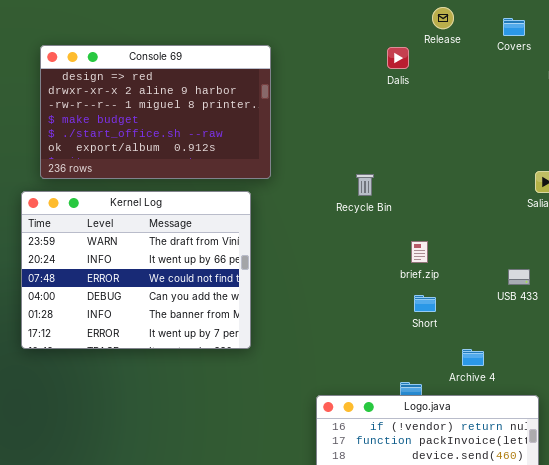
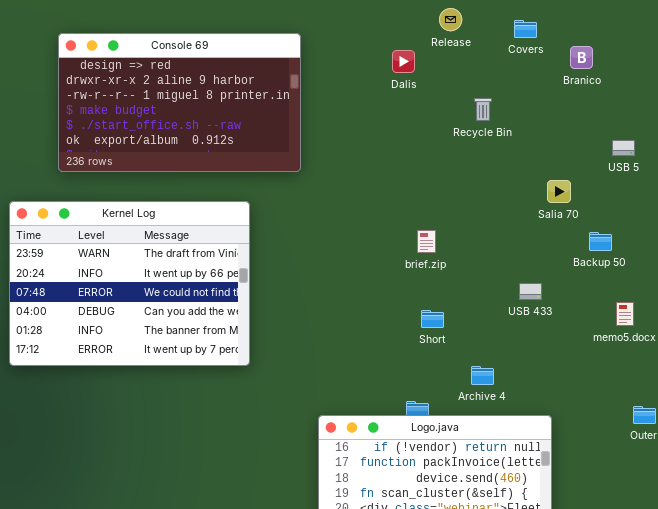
Console 69: [40,45,271,179] -> [58,33,301,172], moved
Recycle Bin: [356,174,374,196] -> [474,98,492,121], moved
brief.zip: [411,241,428,263] -> [417,230,436,253], moved

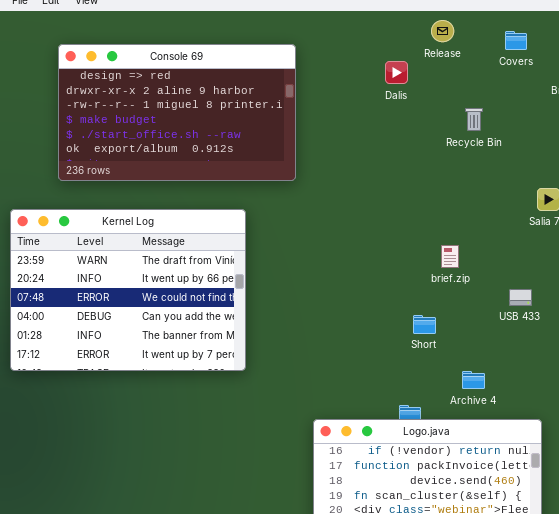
brief.zip: [417,230,436,253] -> [441,245,459,268], moved

